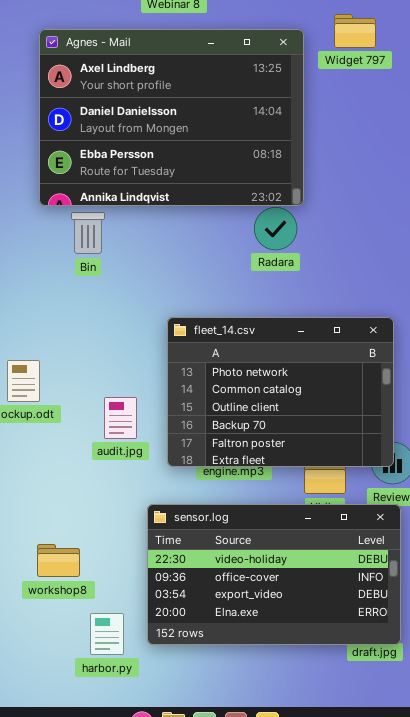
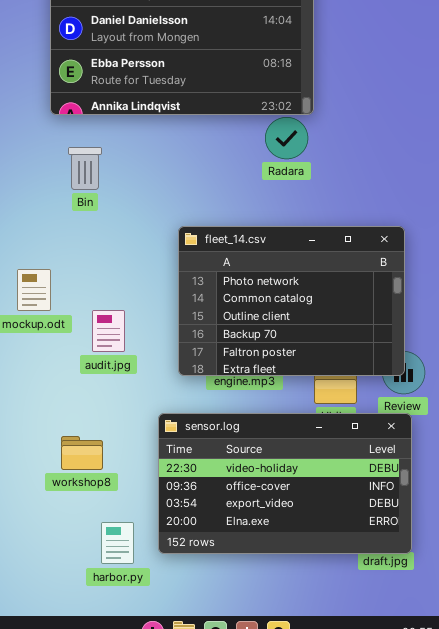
Bin: [71,212,105,254] -> [68,147,102,190], moved
audit.jpg: [104,397,137,439] -> [92,310,125,352], moved
workshop8: [37,544,80,577] -> [61,436,103,470], moved

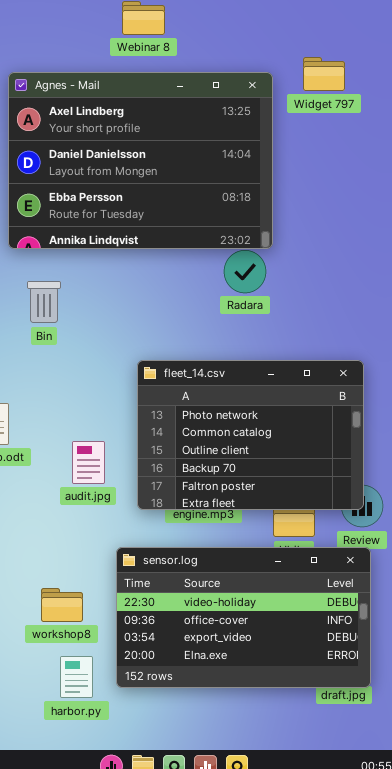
audit.jpg: [92,310,125,352] -> [72,441,105,484], moved
workshop8: [61,436,103,470] -> [41,588,83,622], moved

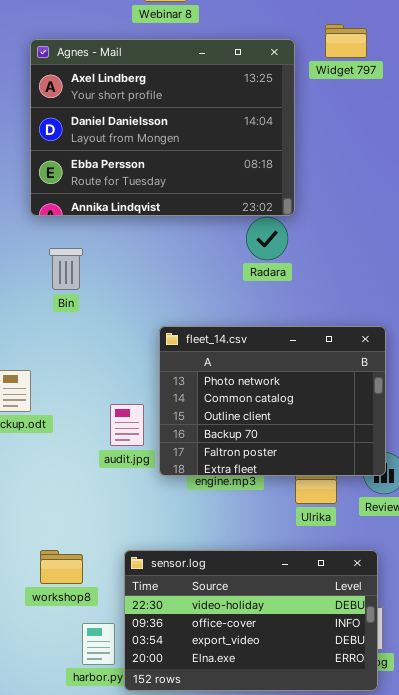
audit.jpg: [72,441,105,484] -> [110,404,144,446], moved
sensor.log: [116,547,371,688] -> [124,550,378,691], moved
workshop8: [41,588,83,622] -> [40,550,83,584], moved

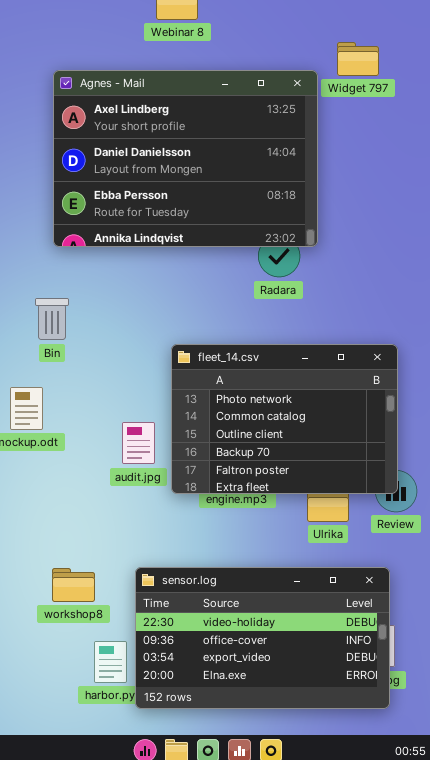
Agnes - Mail: [30,39,295,216] -> [53,70,318,247], moved
Bin: [49,248,83,290] -> [35,298,69,340], moved

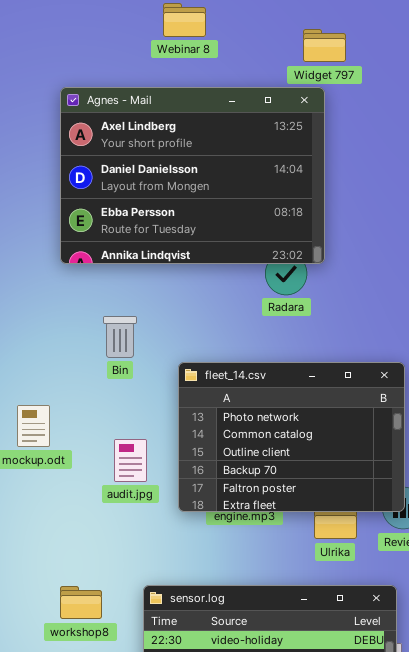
Widget 797: [337,42,379,76] -> [303,29,346,62], moved
Bin: [35,298,69,340] -> [103,316,137,358], moved
audit.jpg: [122,422,155,464] -> [114,439,147,482], moved

